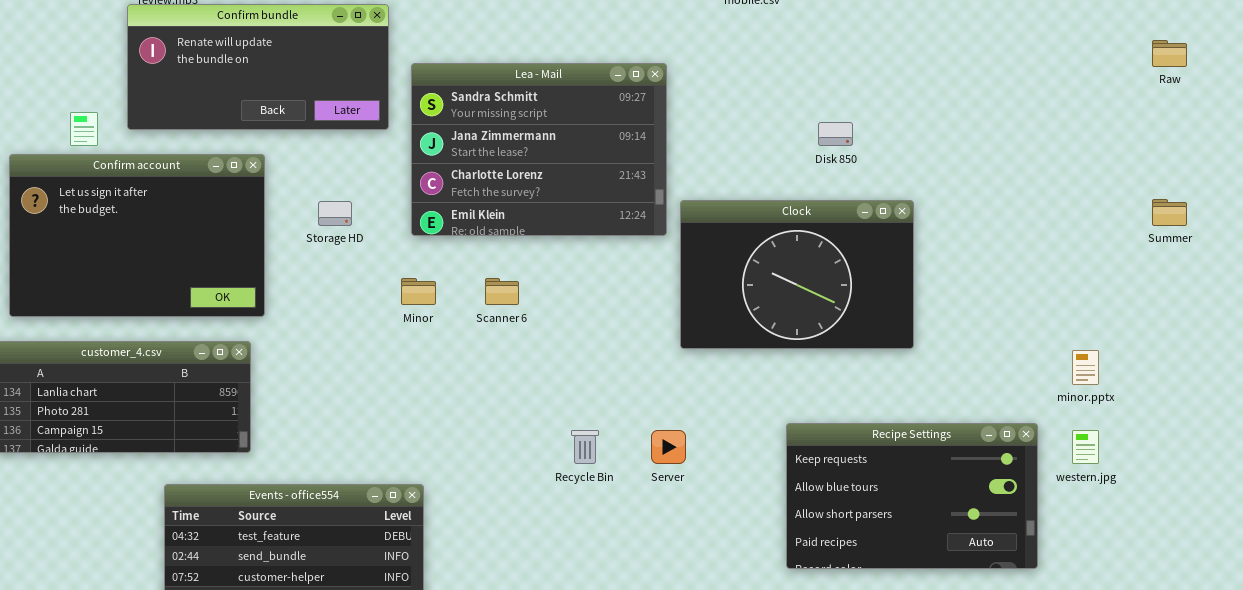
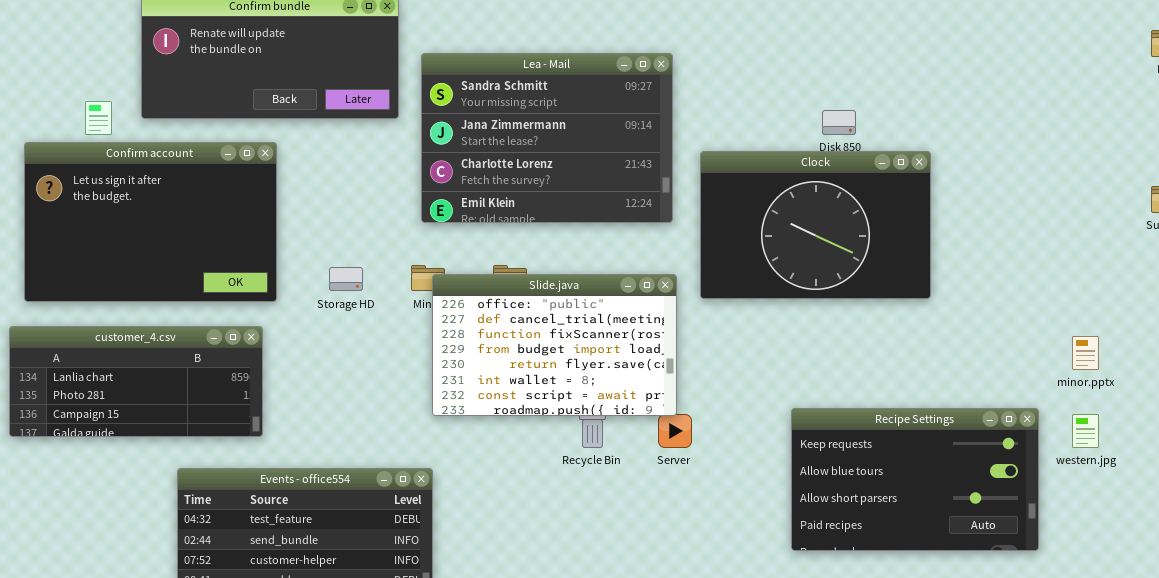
Clock: [680,200,914,349] -> [700,151,931,299], moved
Storage HD: [318,201,352,226] -> [329,267,363,291], moved
Slide.java: none -> [432,274,677,416], opened

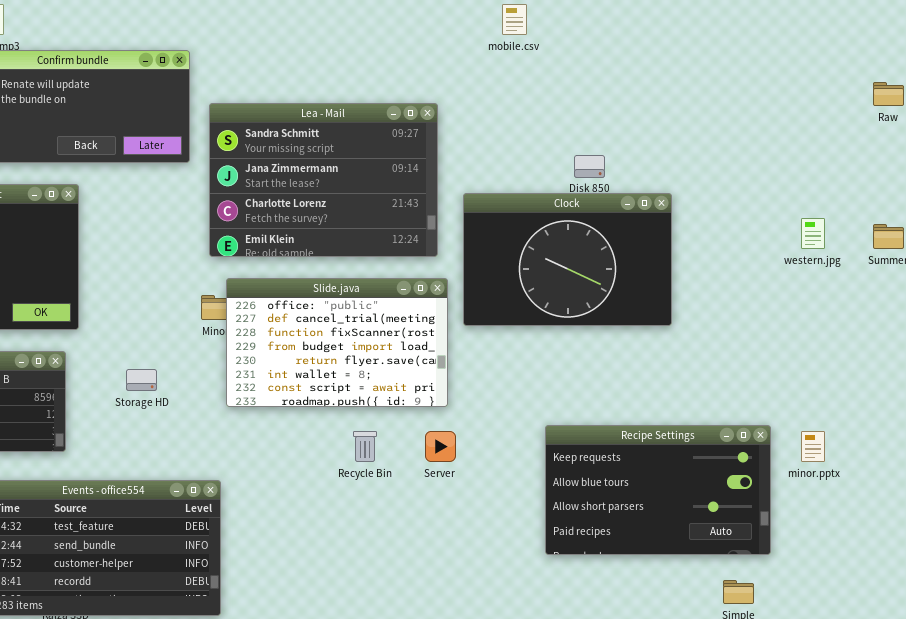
Storage HD: [329,267,363,291] -> [126,369,157,391], moved
Slide.java: [432,274,677,416] -> [226,278,448,407], moved
minor.pptx: [1072,336,1099,370] -> [801,431,825,462], moved
western.jpg: [1072,414,1099,448] -> [801,218,825,249], moved

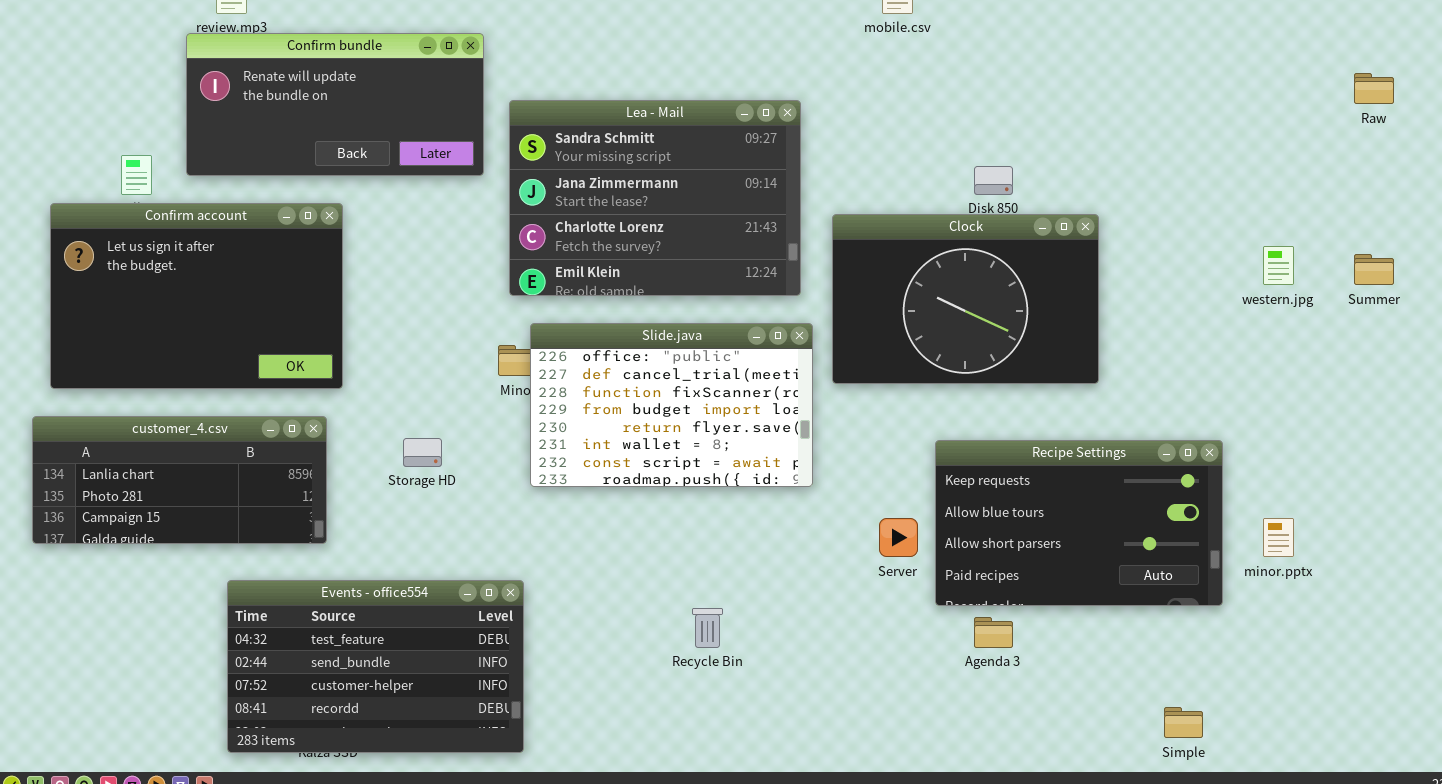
Recipe Settings: [545,425,771,555] -> [935,440,1223,606], moved
Recycle Bin: [353,431,377,462] -> [692,608,723,648], moved
Server: [425,431,456,462] -> [879,518,918,557], moved

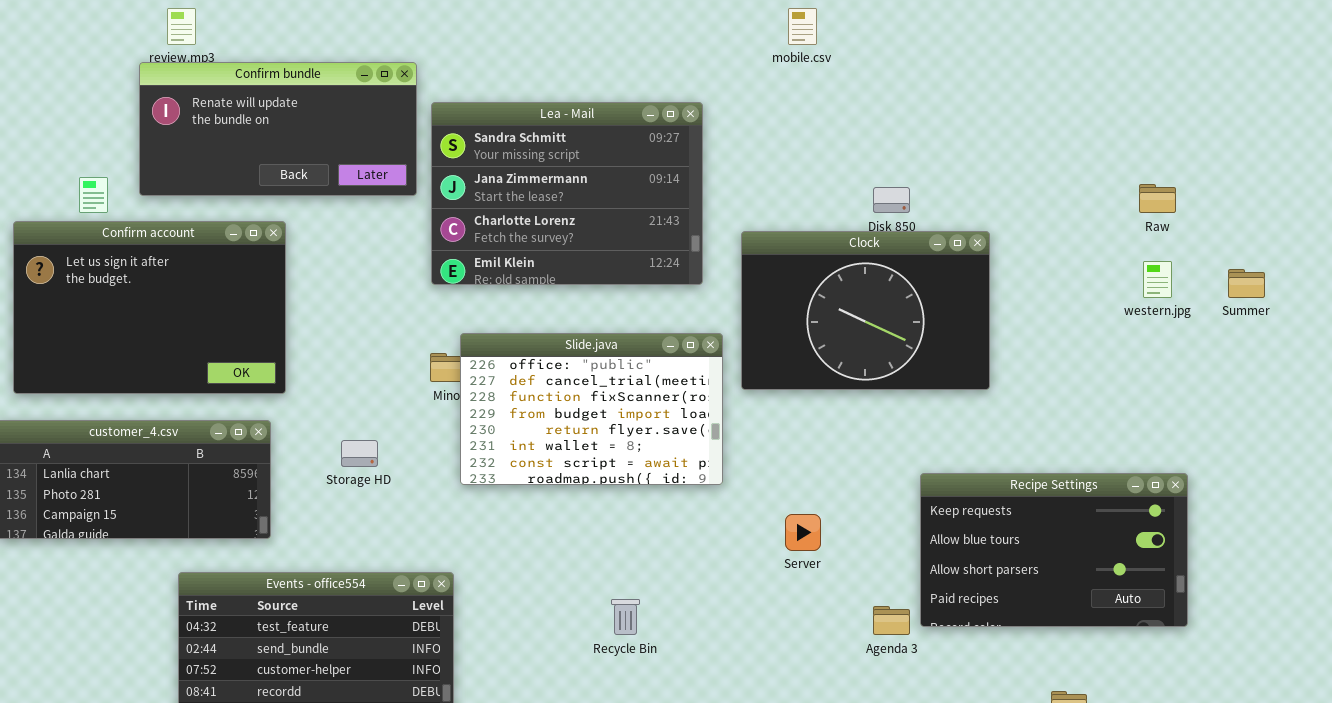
Raw: [1354,73,1394,104] -> [1139,184,1176,213], moved
Lea - Mail: [509,100,801,296] -> [431,102,703,285], moved
Recipe Settings: [935,440,1223,606] -> [920,473,1188,627], moved

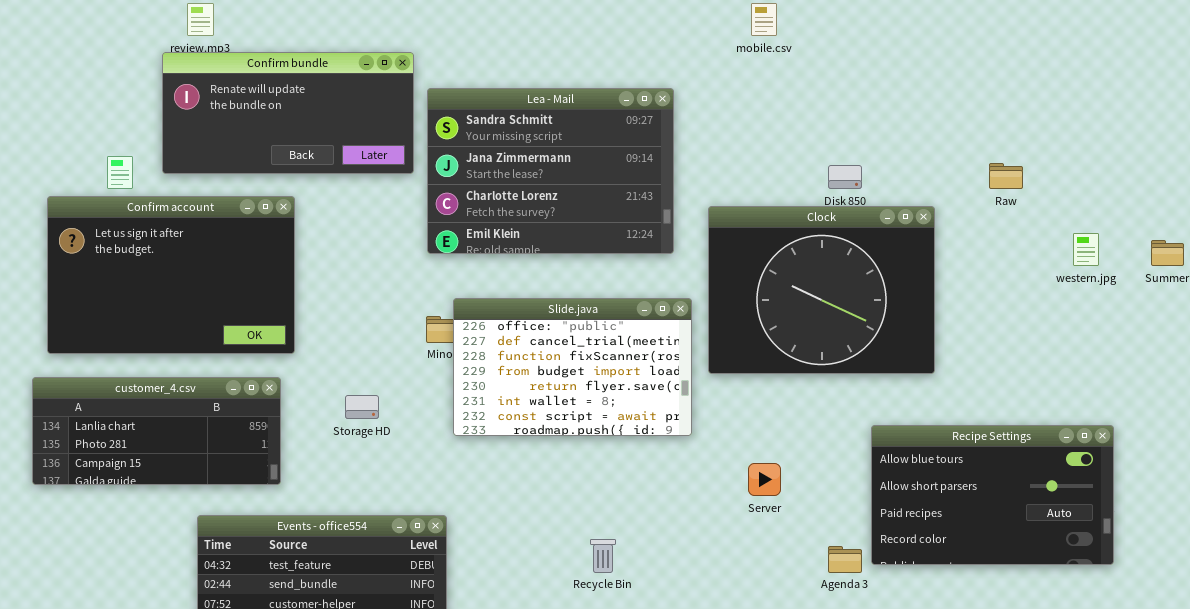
Raw: [1139,184,1176,213] -> [989,163,1023,189], moved
Clock: [741,231,990,390] -> [708,206,935,374], resized
Recipe Settings: [920,473,1188,627] -> [871,425,1114,565], scrolled down 1 row

